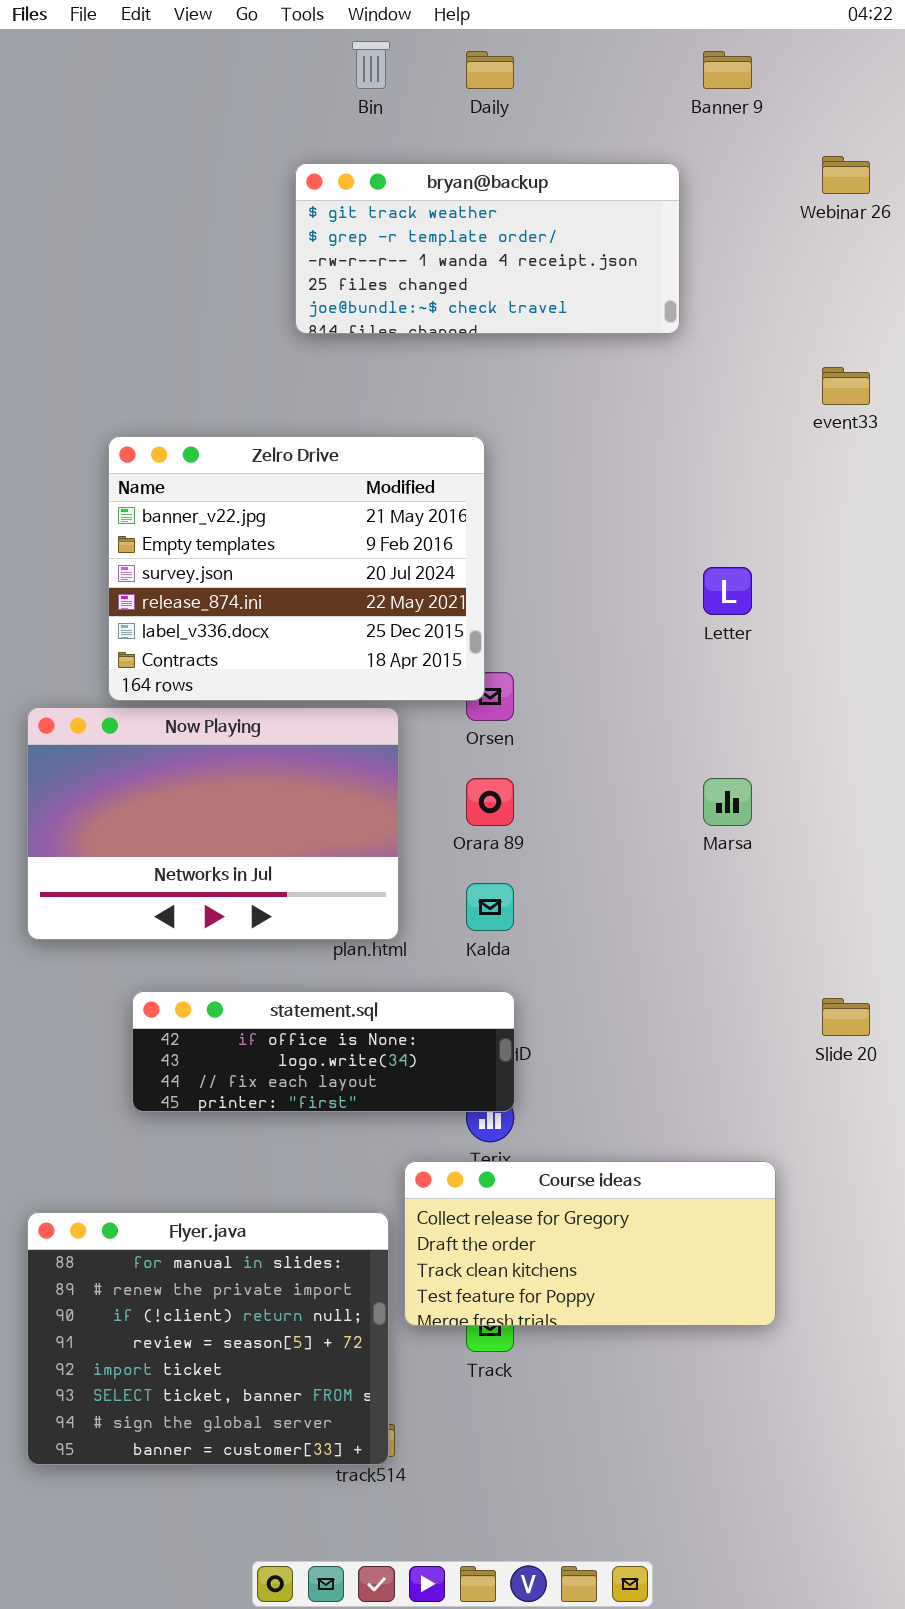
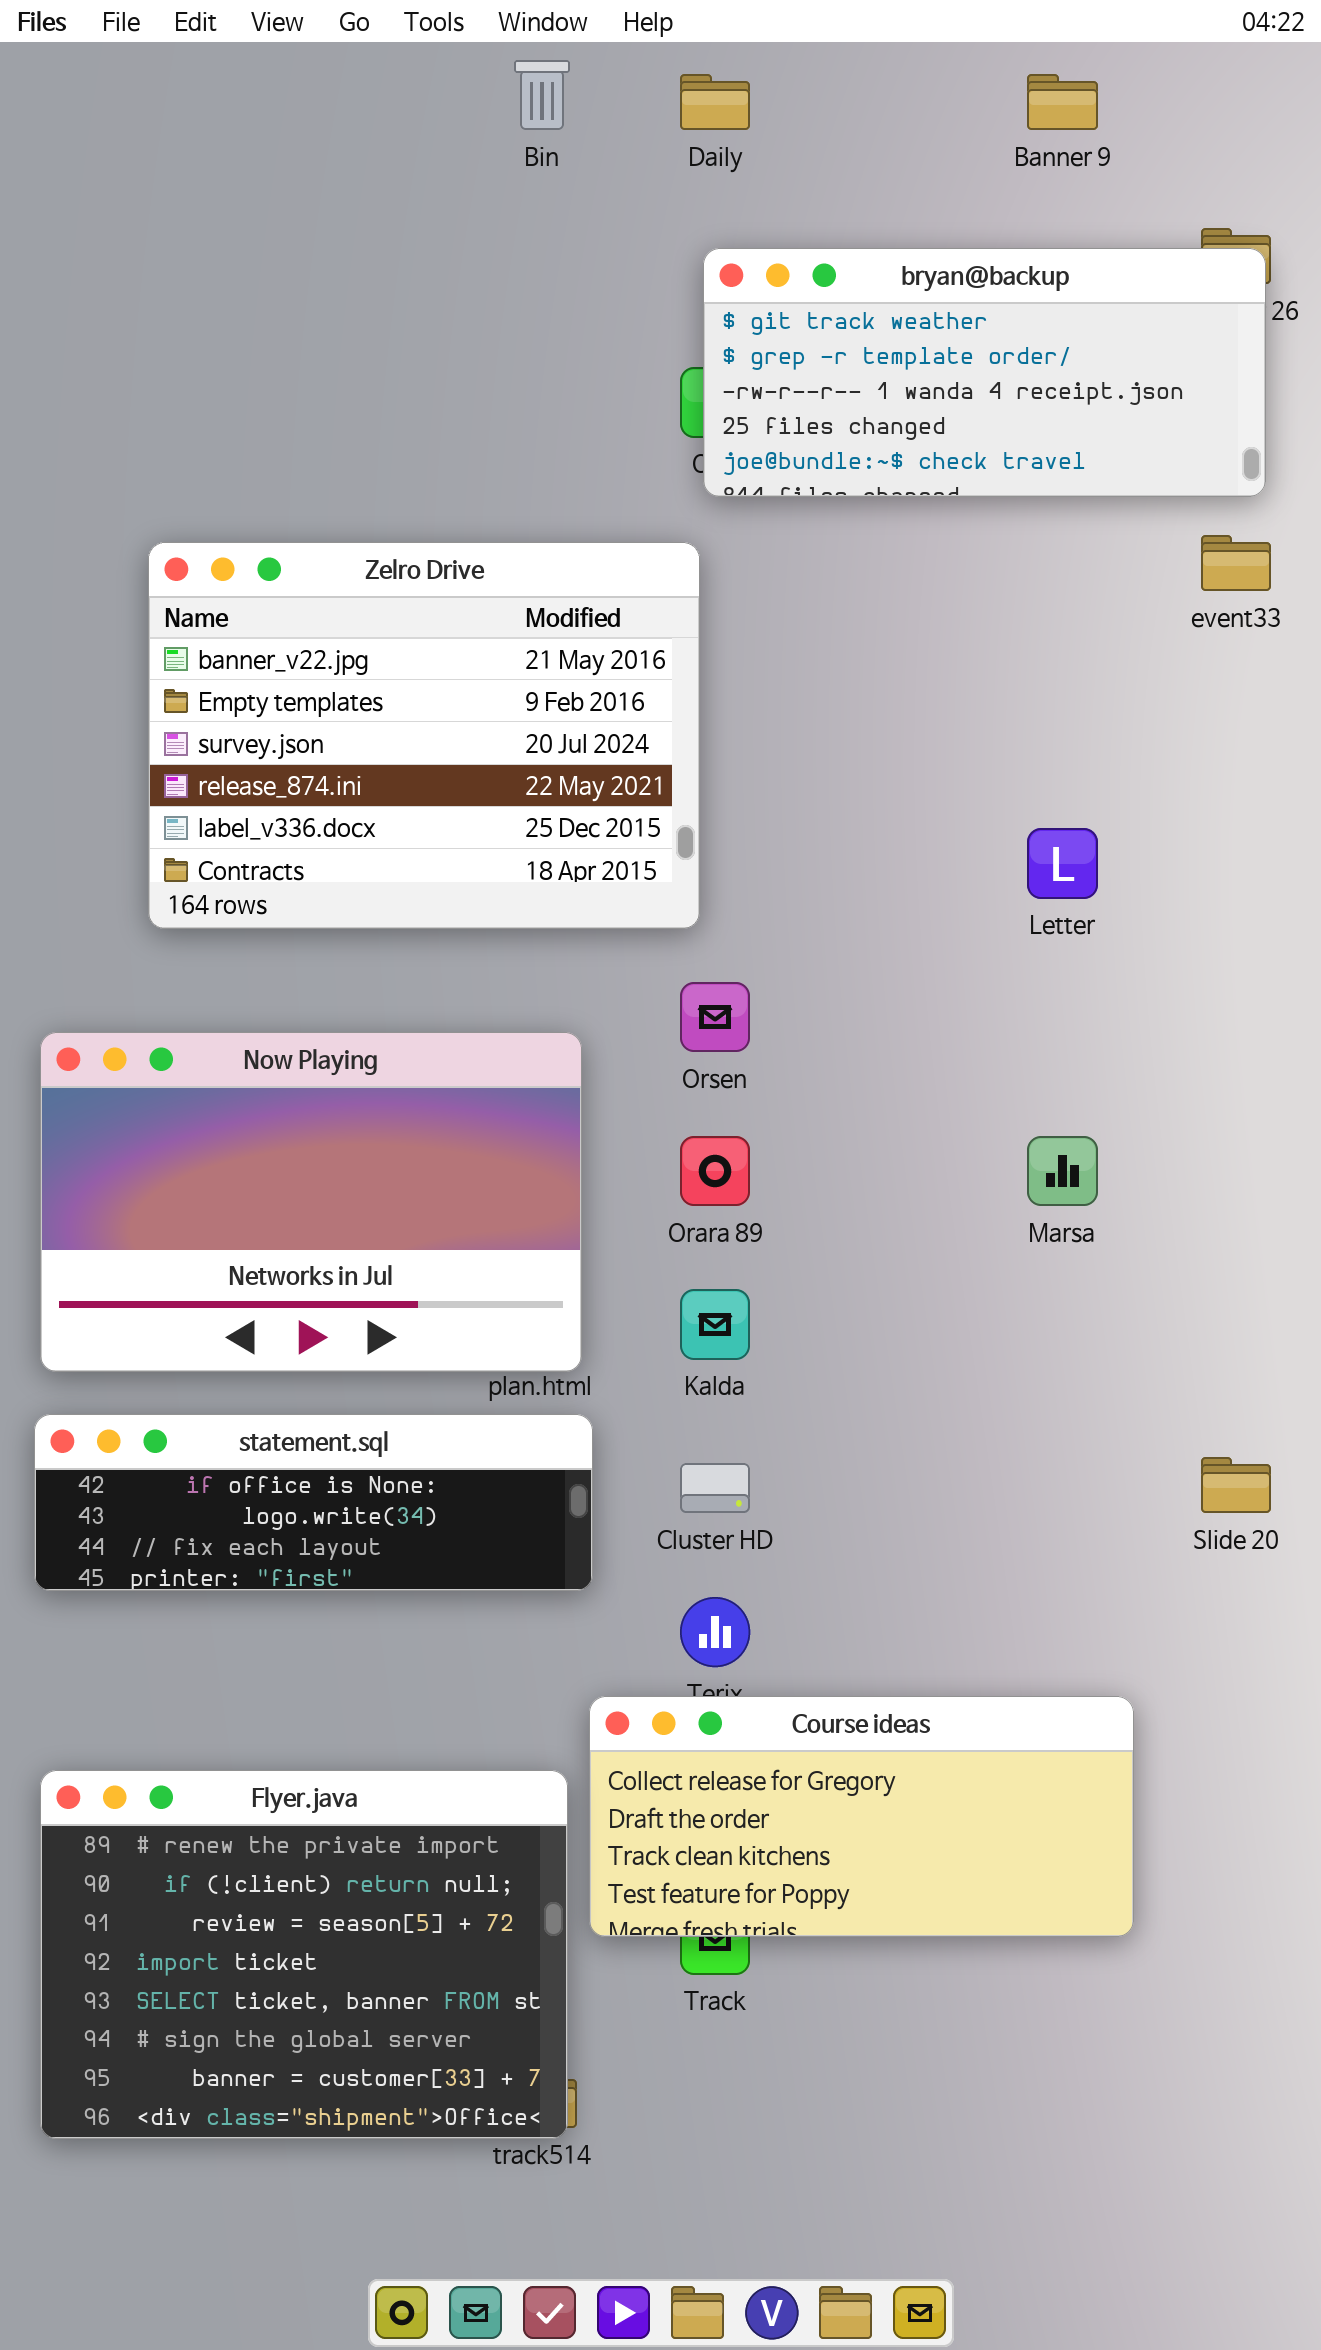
bryan@backup: [295,163,680,334] -> [703,248,1266,497], moved
Zelro Drive: [108,436,485,701] -> [148,542,700,929], moved
statement.sql: [132,991,515,1112] -> [34,1414,593,1591], moved
Flyer.java: [27,1212,389,1465] -> [40,1770,568,2139], scrolled down 1 row

